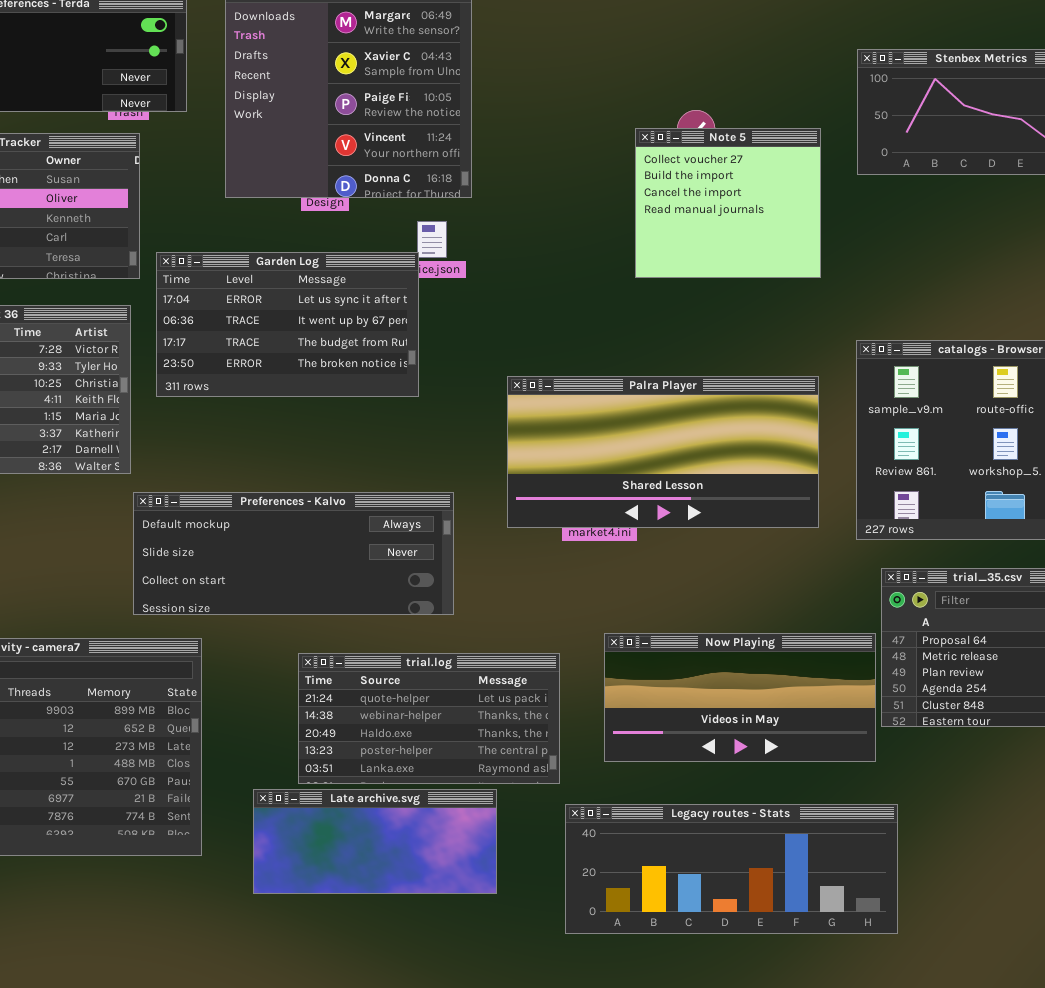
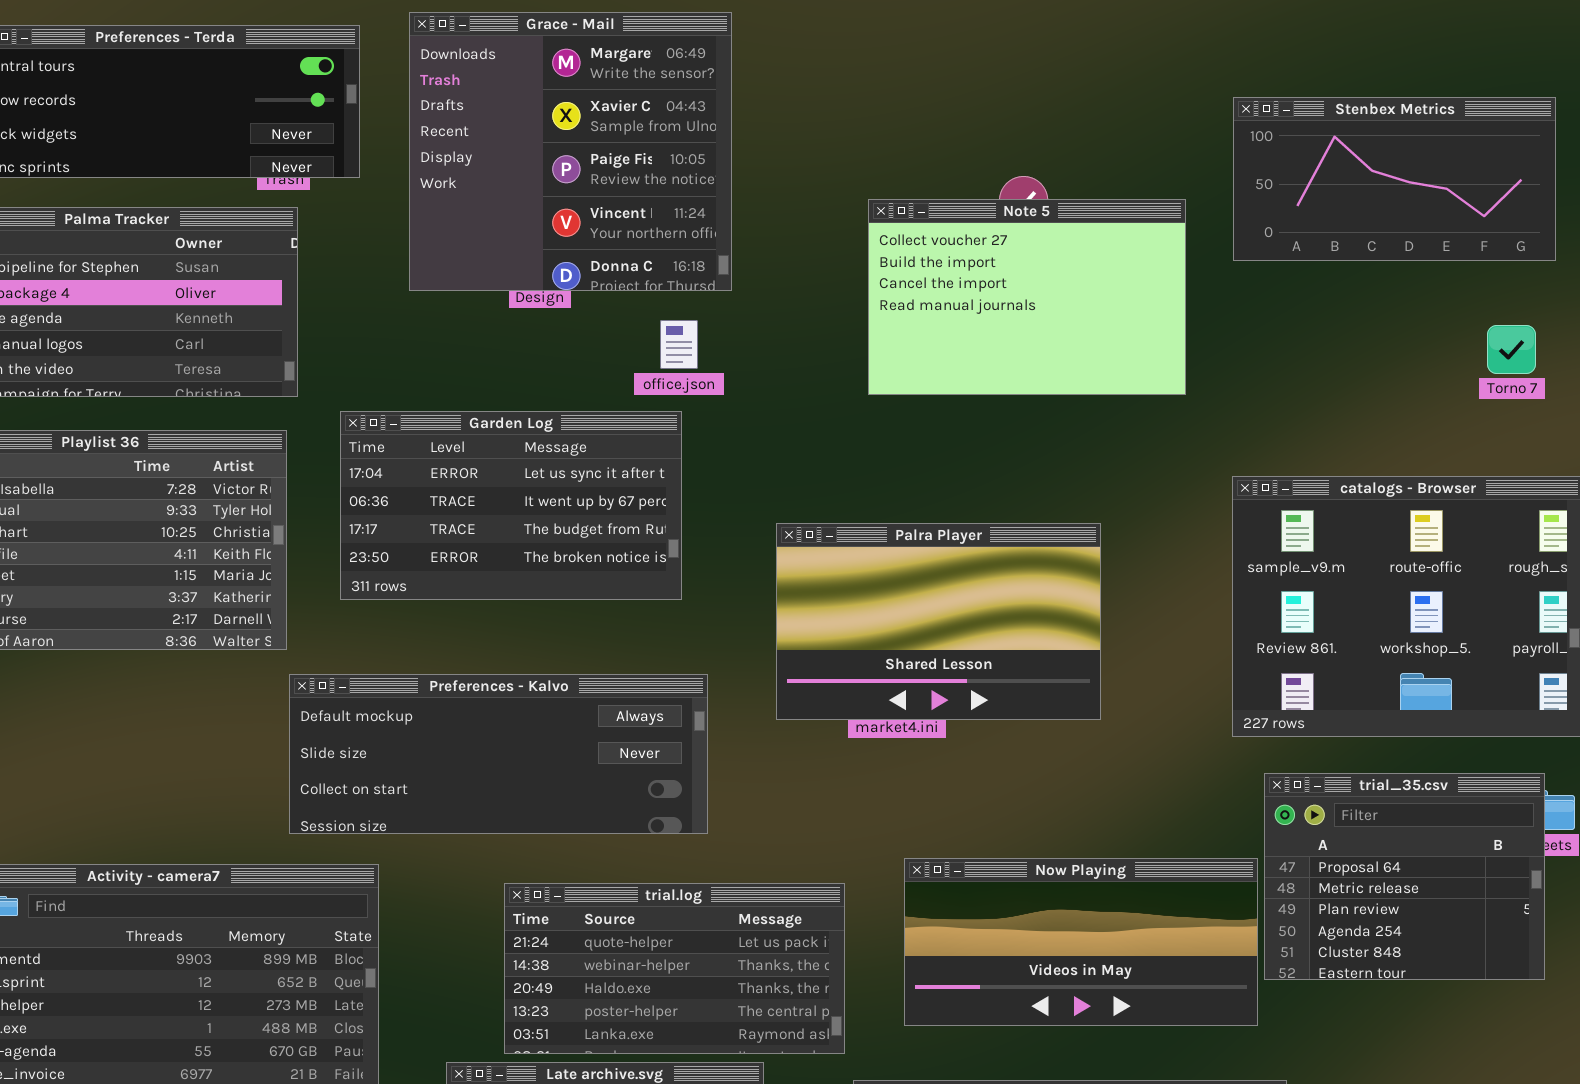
Note 5: [635,128,821,278] -> [868,199,1186,395], resized
Garden Log: [156,252,419,397] -> [340,411,682,600], moved
Palra Player: [507,376,819,528] -> [776,523,1101,720], resized

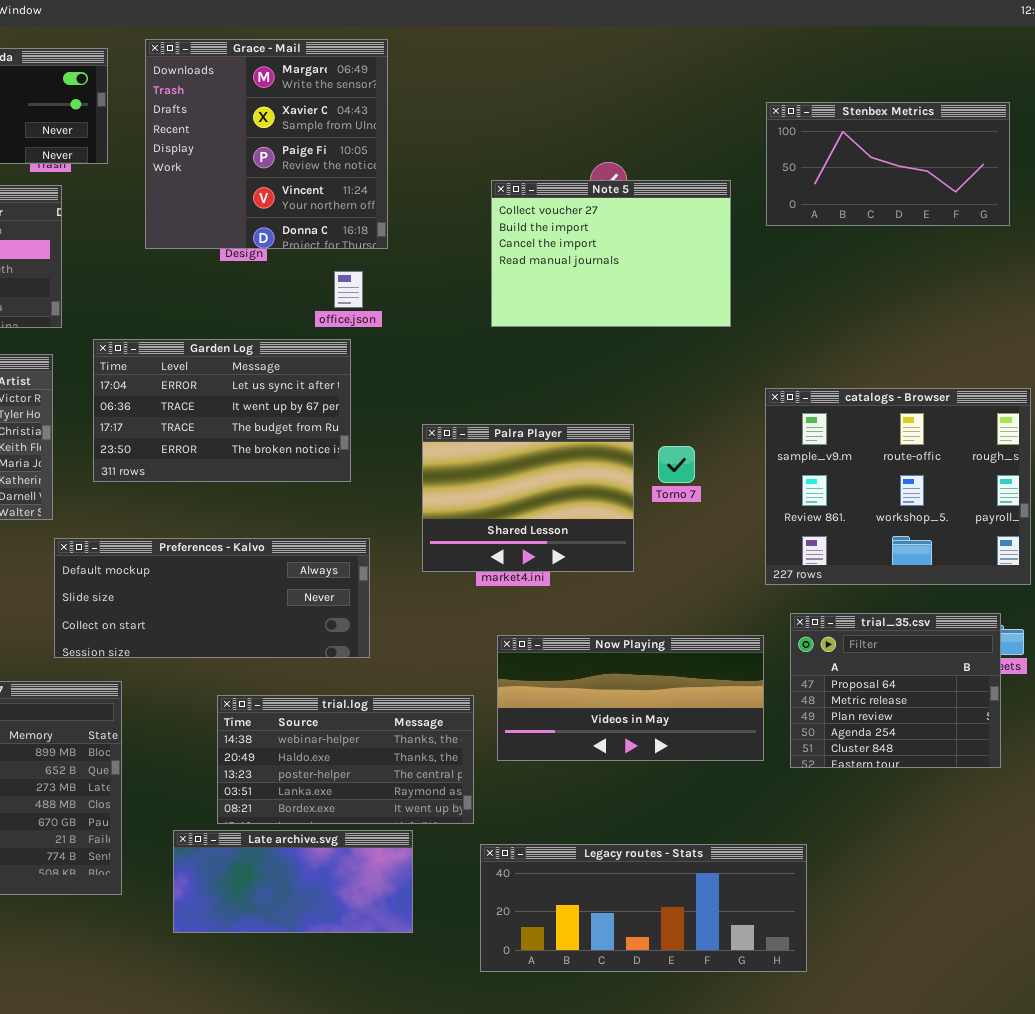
Torno 7: [1487,325,1536,374] -> [658,446,695,483], moved
Palra Player: [776,523,1101,720] -> [422,424,634,572], resized
Now Playing: [904,858,1258,1026] -> [497,635,764,761], moved
trial.log: [504,883,845,1054] -> [217,695,474,824], scrolled down 1 row

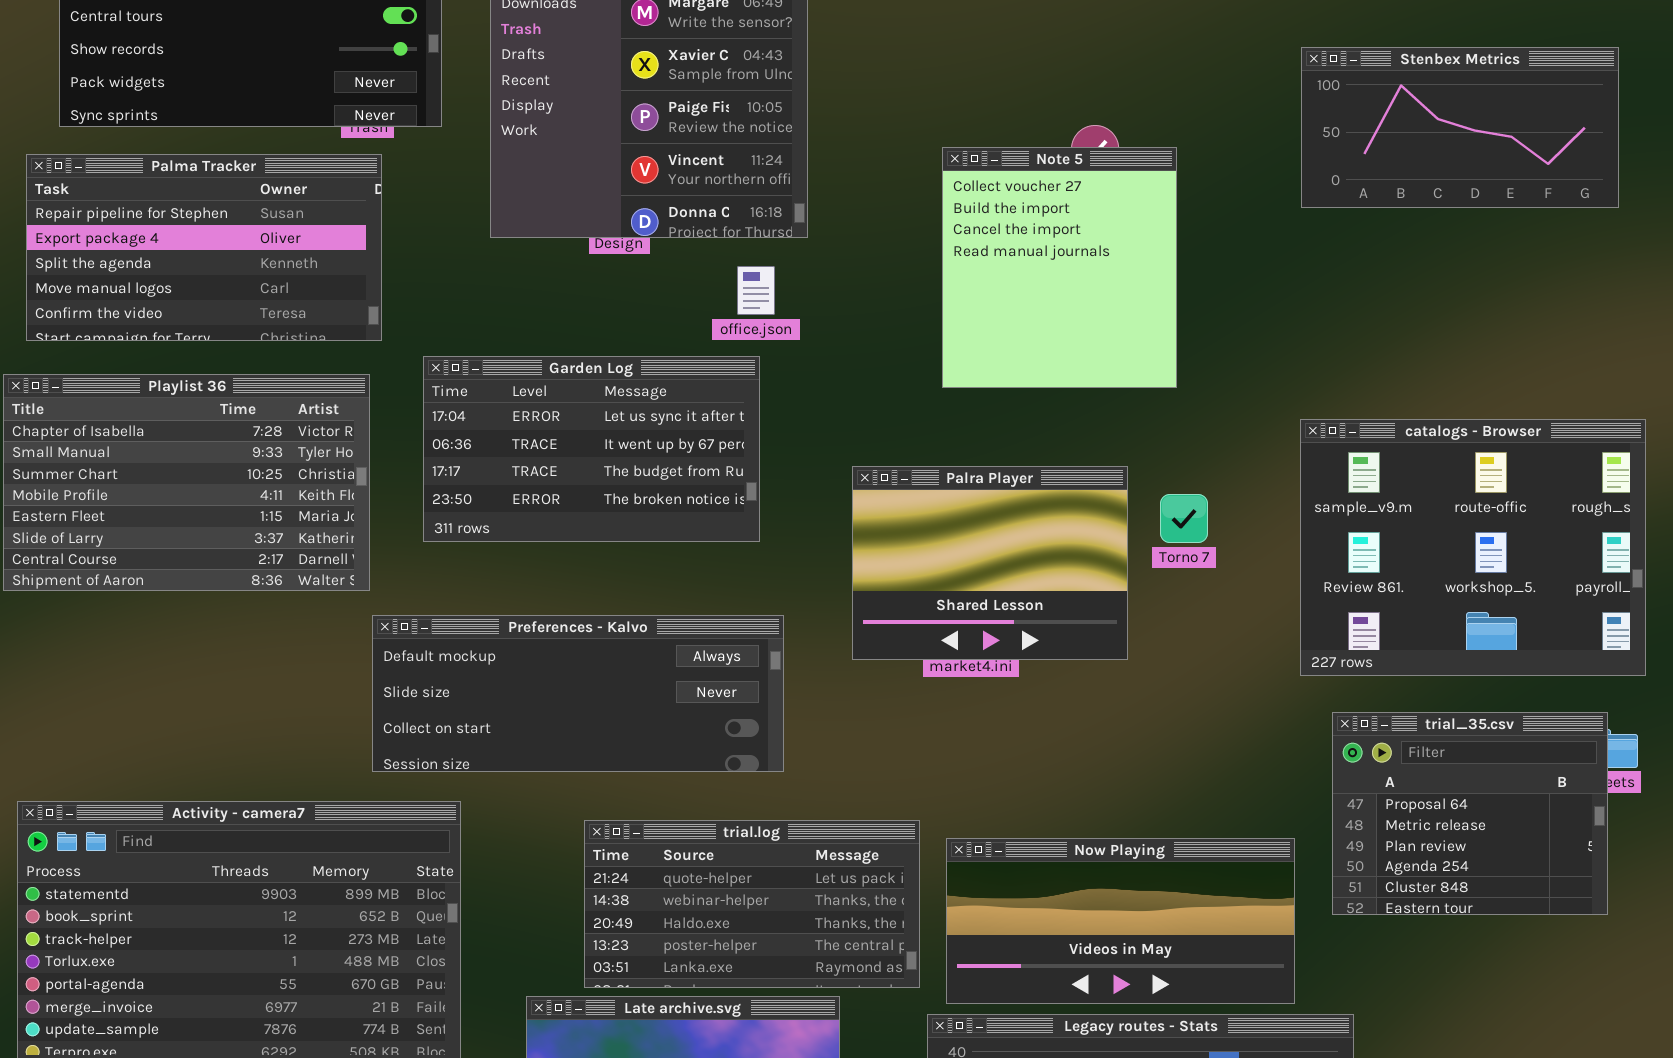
Note 5: [491,180,731,327] -> [942,147,1177,388], resized
Now Playing: [497,635,764,761] -> [946,838,1295,1004], moved
trial.log: [217,695,474,824] -> [584,820,920,988], scrolled up 1 row

